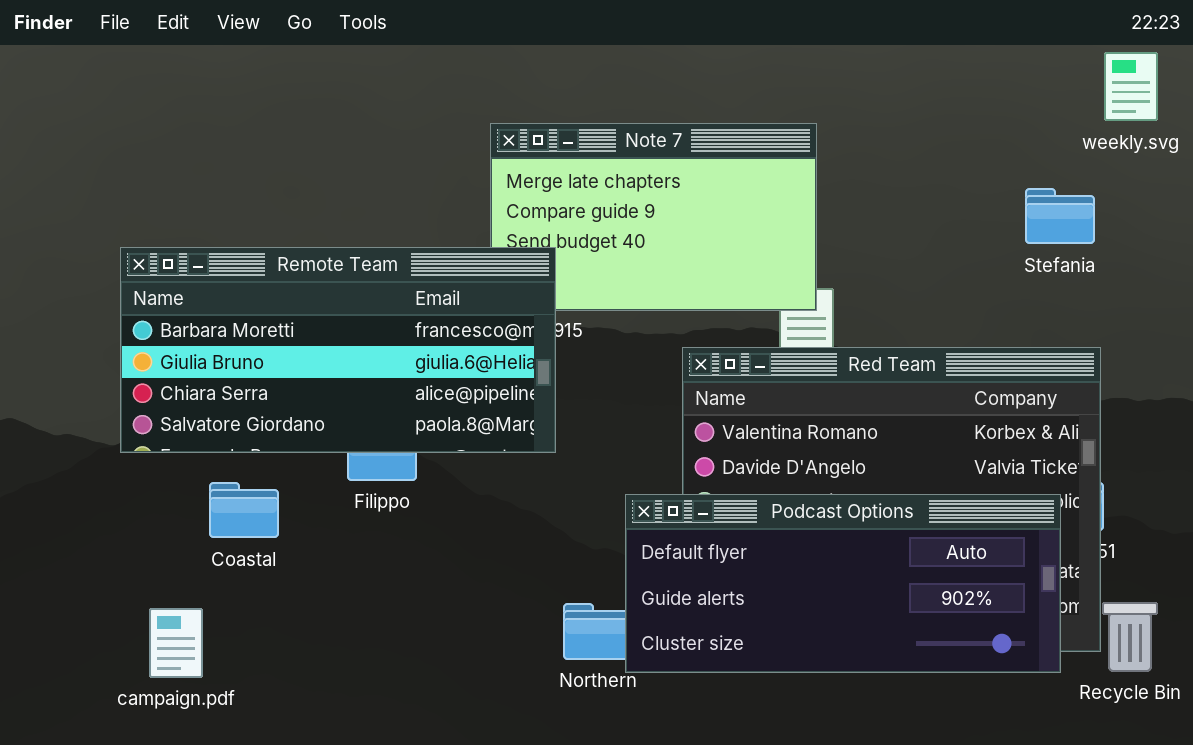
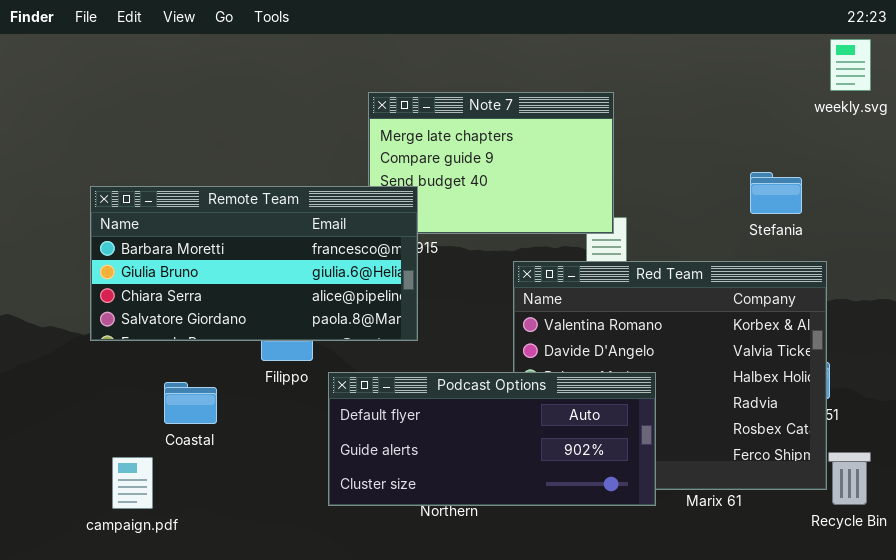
Stefania: [1025,188,1095,244] -> [750,172,802,214], moved
Coastal: [209,482,279,538] -> [164,382,217,424], moved
Podcast Options: [625,494,1061,673] -> [328,372,656,506], moved

